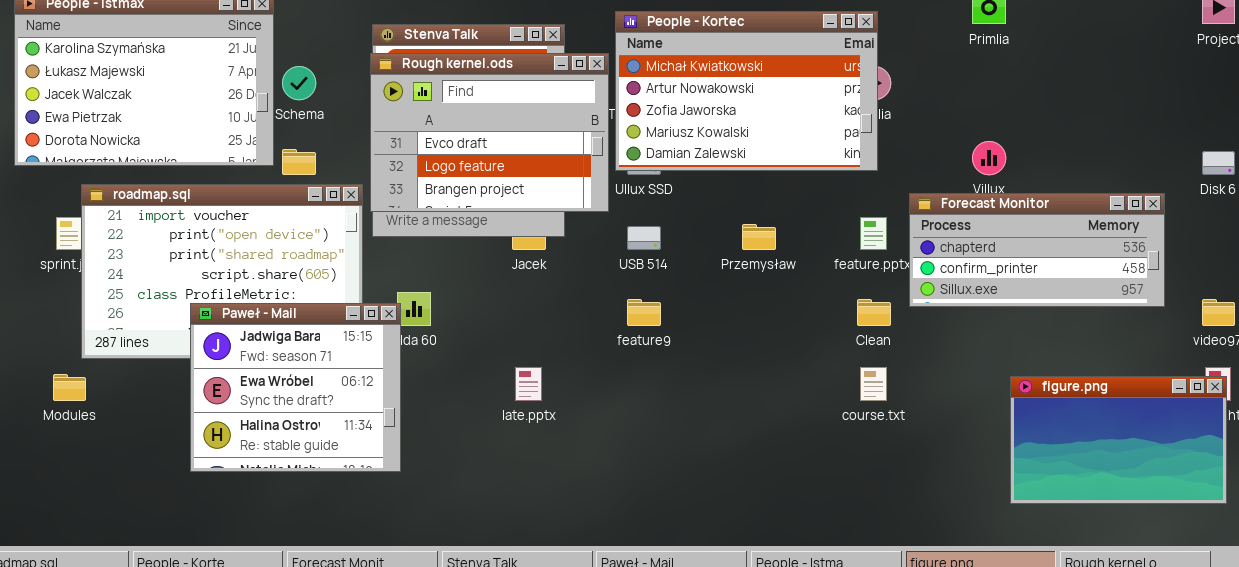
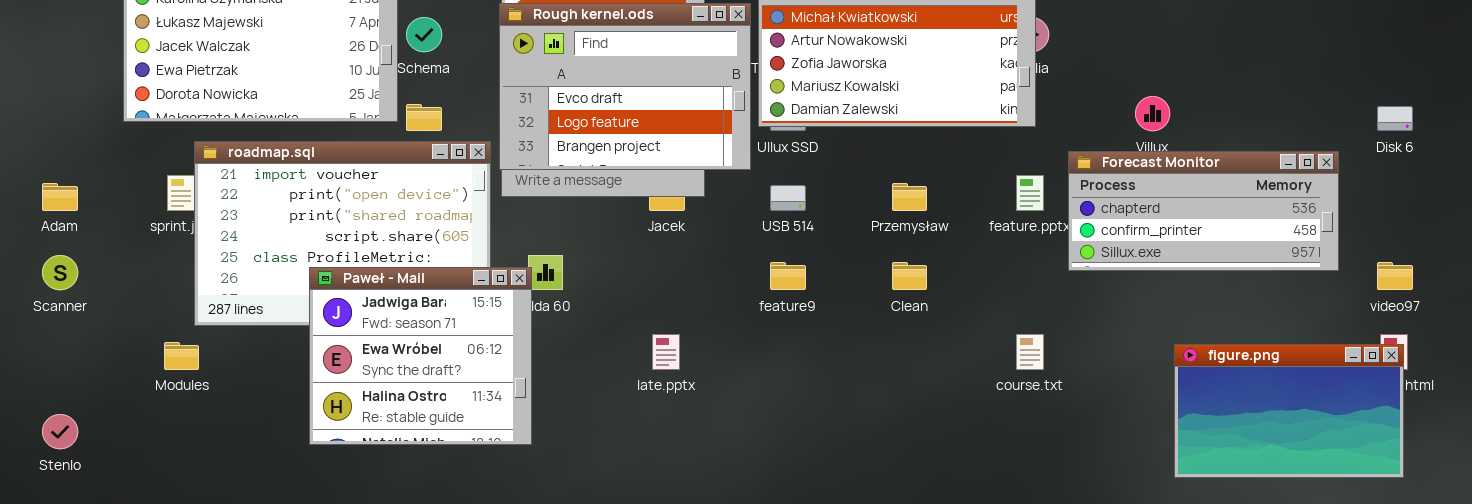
Clean: [857,299,891,326] -> [892,262,927,290], moved

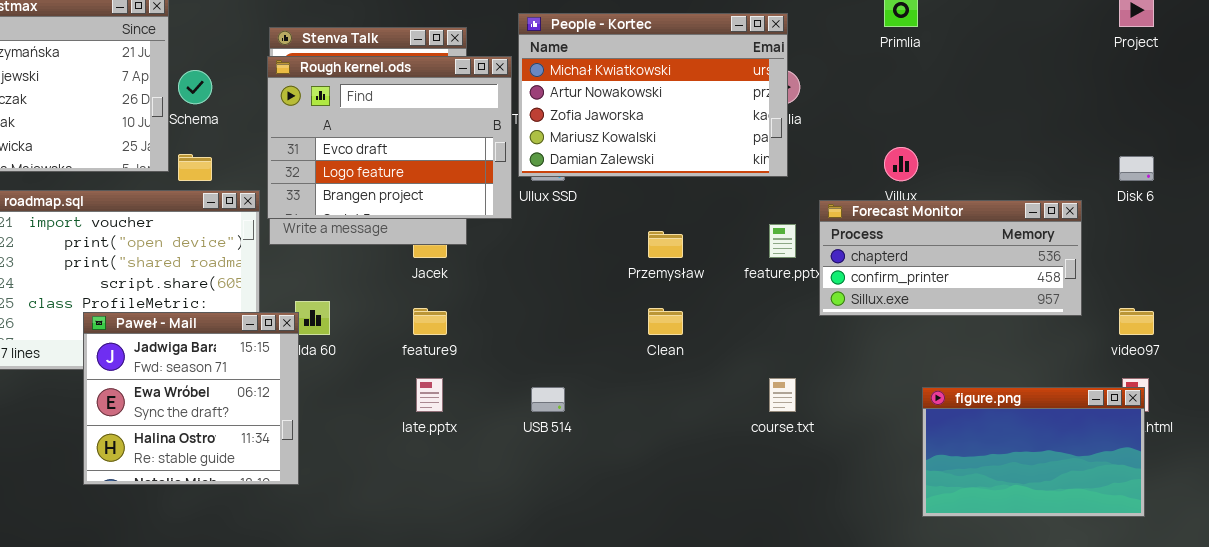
USB 514: [770,185,806,211] -> [531,387,565,412], moved
feature9: [770,262,806,290] -> [413,308,447,335], moved

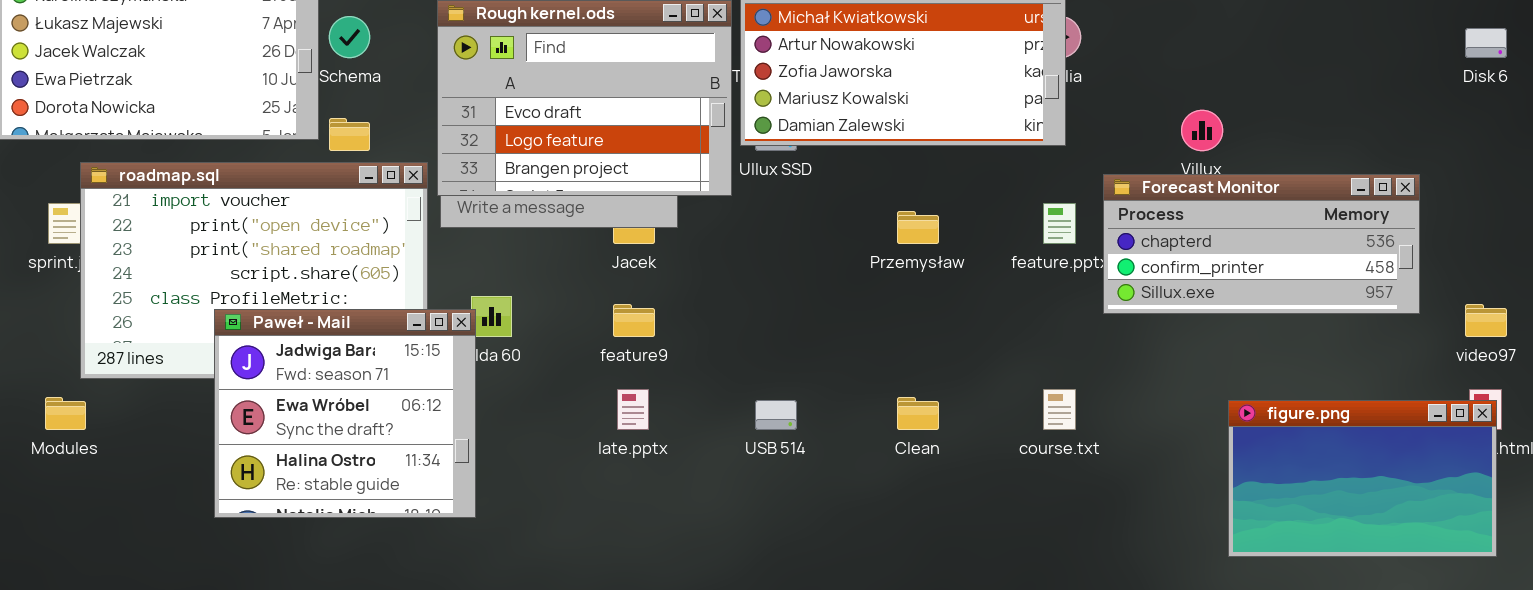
Disk 6: [1119,156,1154,181] -> [1465,28,1507,58], moved
Clean: [648,308,683,335] -> [897,397,939,430], moved

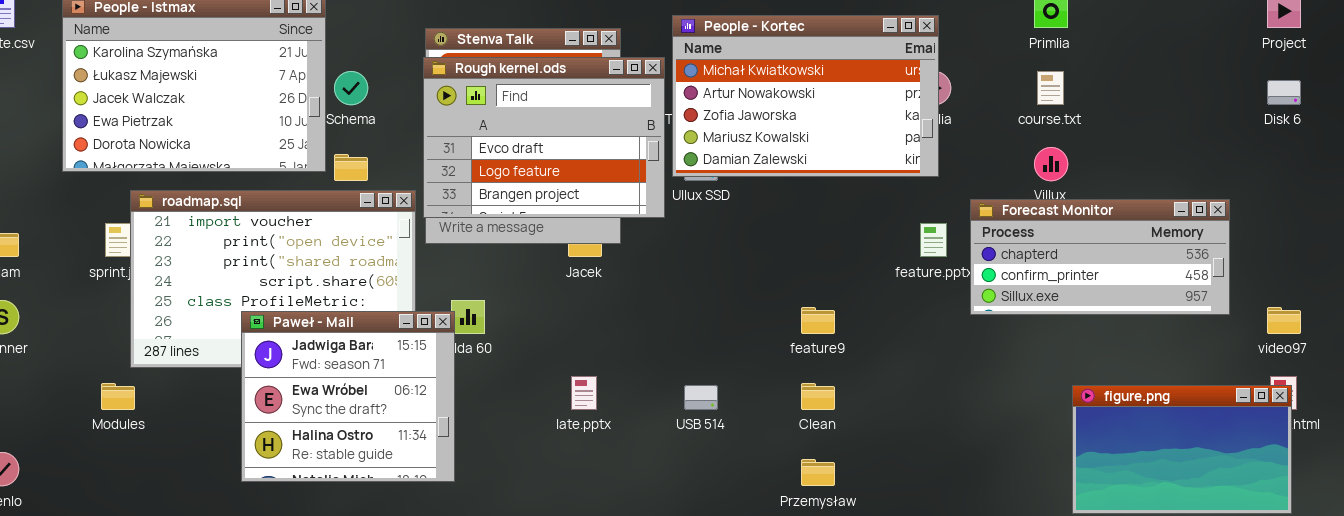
Przemysław: [897,211,939,244] -> [801,459,835,486], moved
feature9: [613,304,655,337] -> [801,307,835,334], moved
course.txt: [1043,389,1076,430] -> [1037,71,1064,105], moved

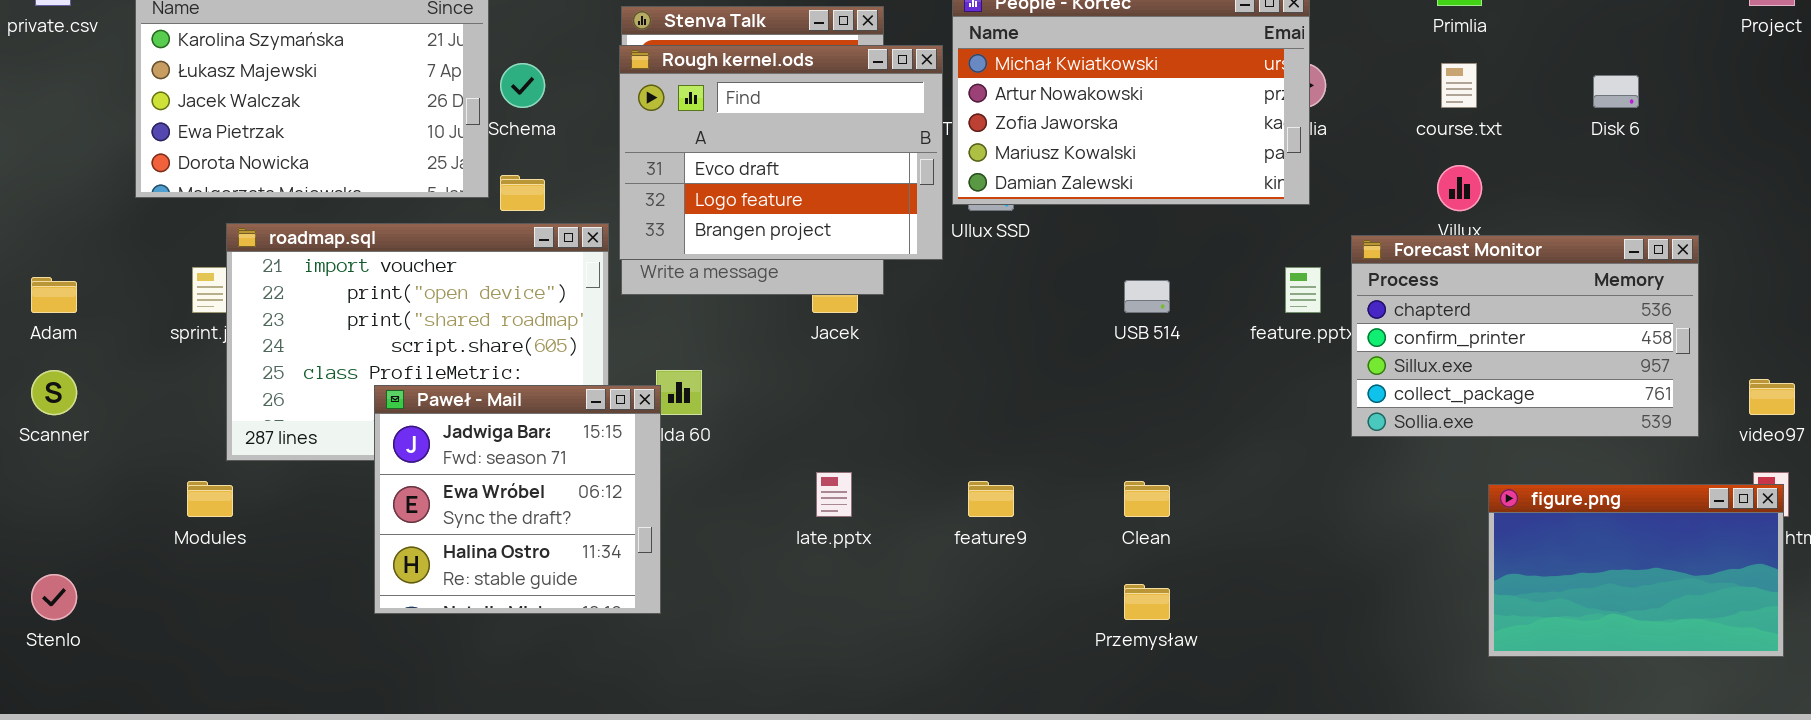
Disk 6: [1267,80,1301,105] -> [1593,75,1639,108], moved
Forecast Monitor: [970,199,1230,315] -> [1351,235,1699,437], resized
feature9: [801,307,835,334] -> [968,481,1014,517], moved
USB 514: [684,385,718,410] -> [1124,280,1170,313], moved

